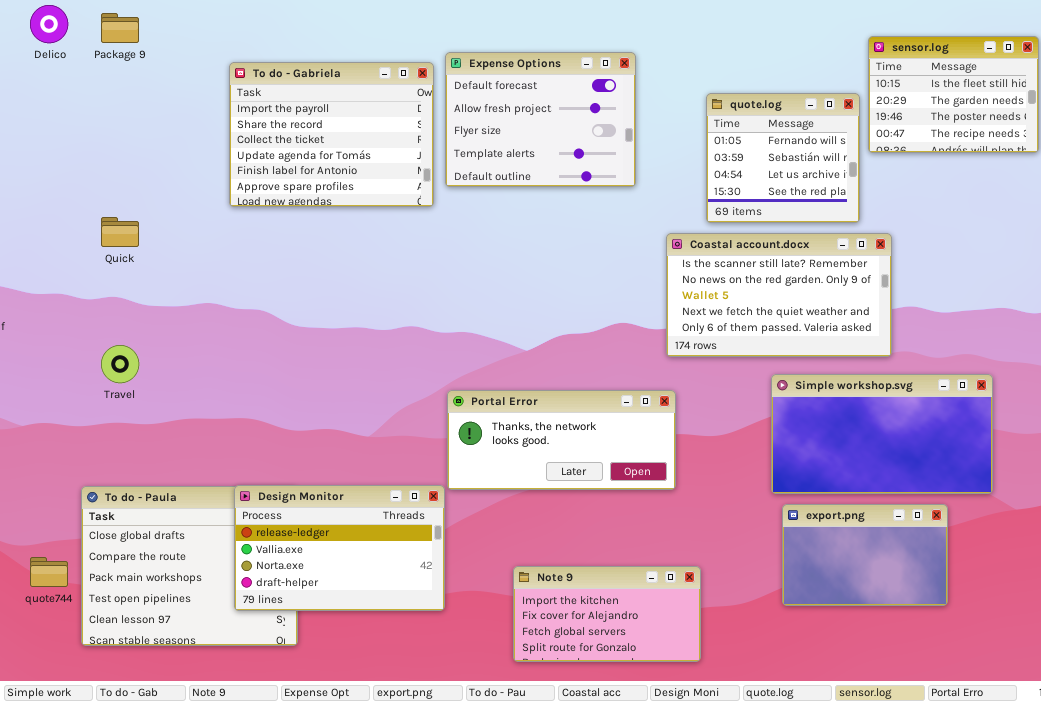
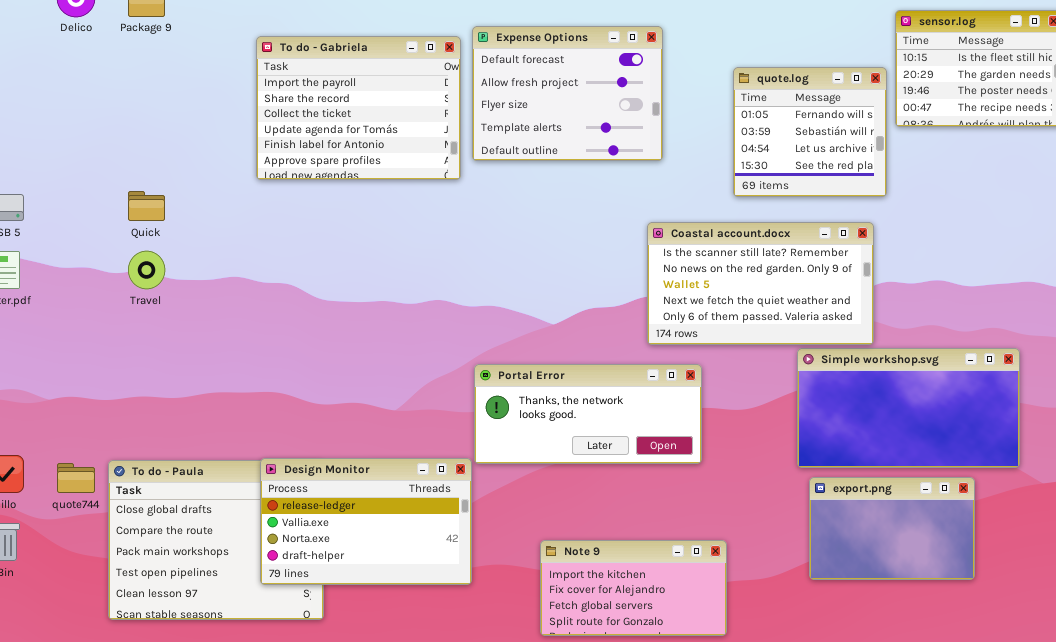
Coastal account.docx: [666,233,892,357] -> [647,222,874,345], moved
Travel: [101,345,139,383] -> [128,251,165,289], moved
quote744: [30,557,68,587] -> [57,463,95,493], moved

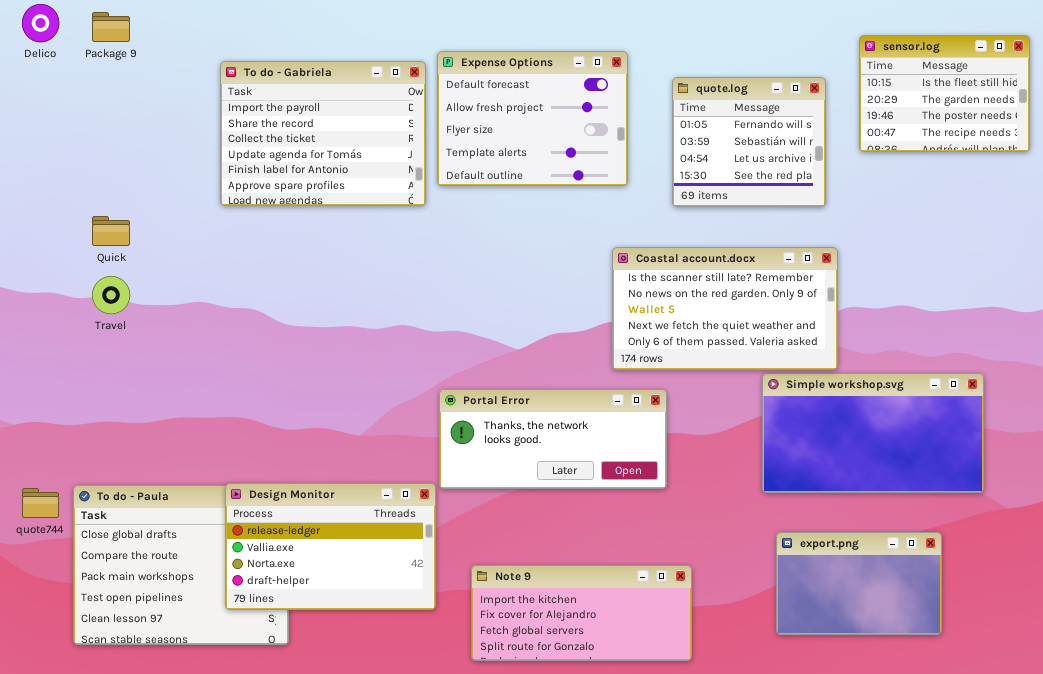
quote.log: [733,67,887,197] -> [672,77,826,207], moved
export.png: [809,477,975,580] -> [776,532,942,635], moved
Note 9: [540,540,727,636] -> [471,565,692,661], resized

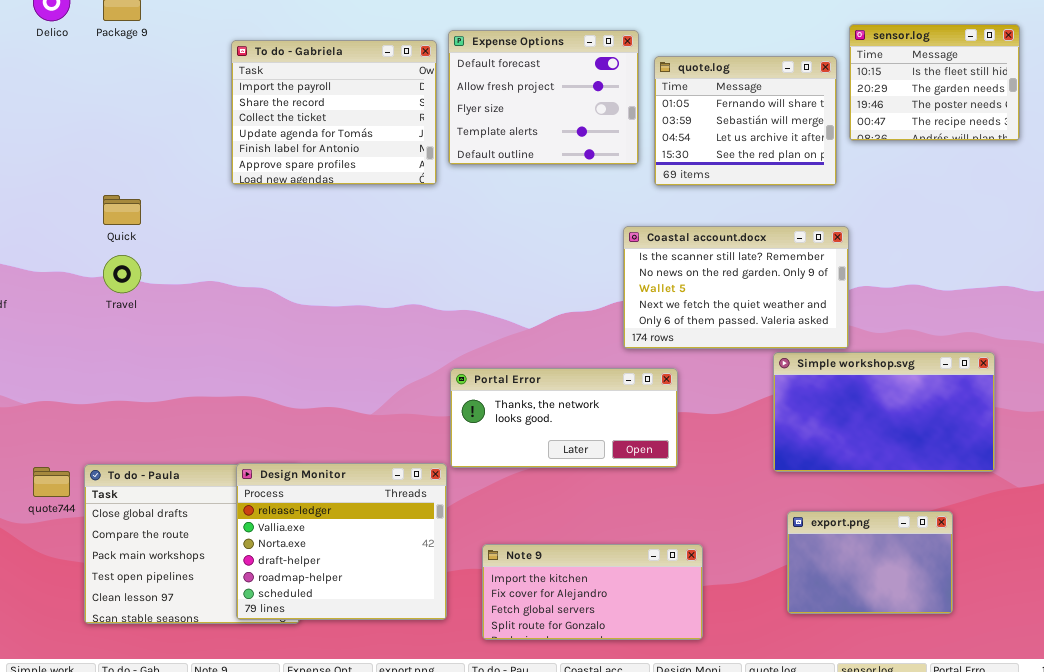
sensor.log: [859,35,1030,152] -> [849,24,1020,141], moved
quote.log: [672,77,826,207] -> [654,56,837,186], resized
Design Monitor: [225,483,436,610] -> [236,463,447,620], resized

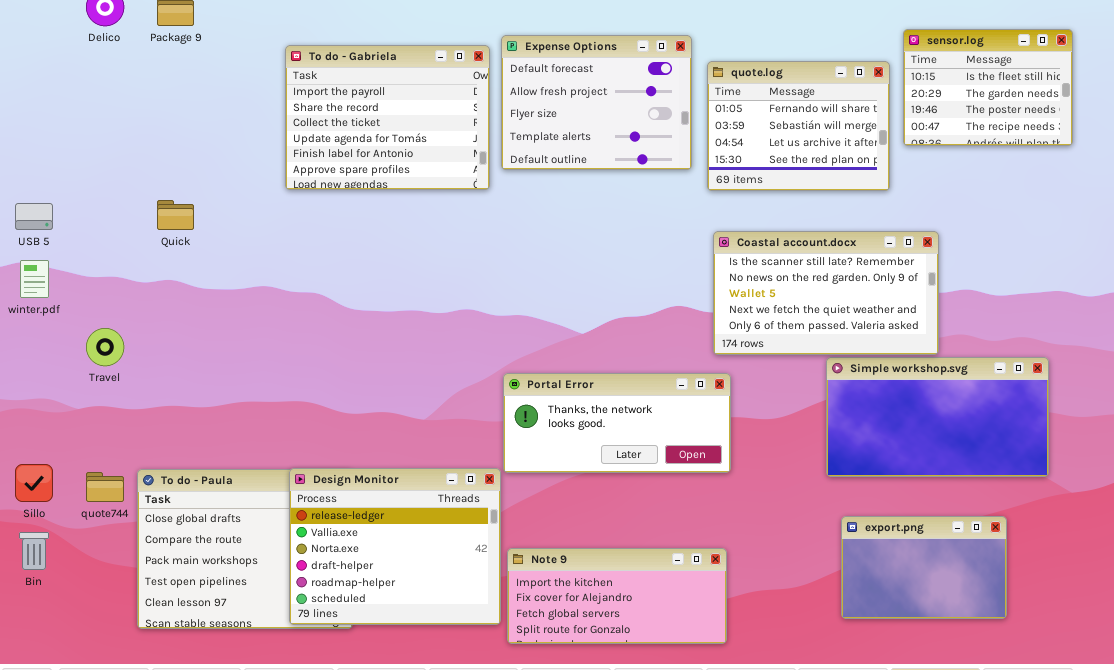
Coastal account.docx: [623,226,849,349] -> [713,231,939,355], moved
Travel: [103,255,141,293] -> [86,328,124,366], moved
Note 9: [482,544,703,640] -> [507,548,727,644], moved

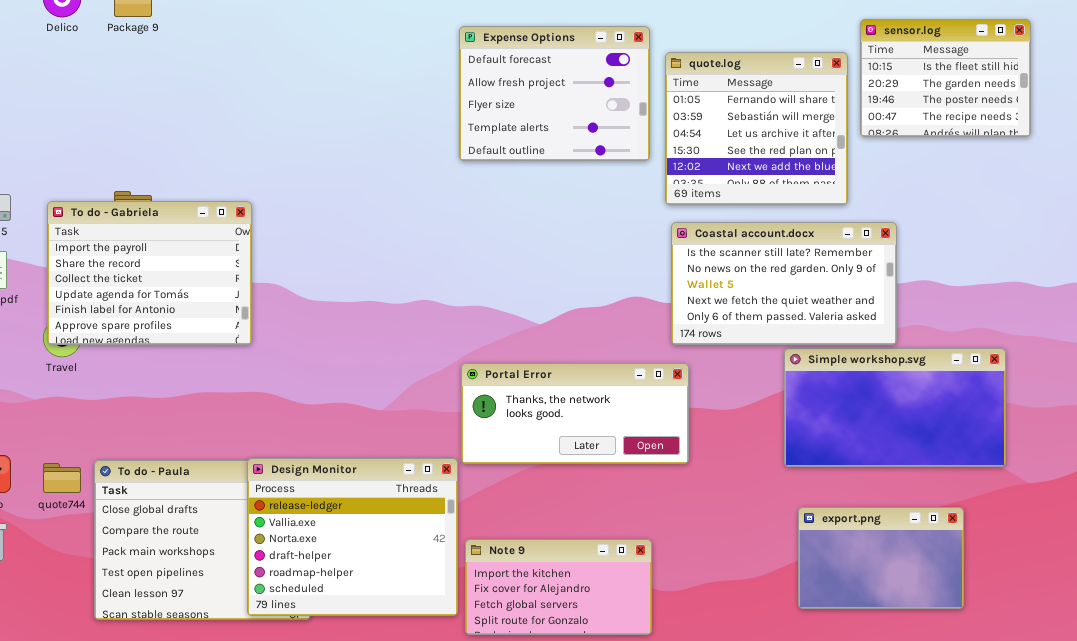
To do - Gabriela: [285,45,490,190] -> [47,201,252,345], moved
quote.log: [707,61,890,191] -> [665,52,848,205], resized
Note 9: [507,548,727,644] -> [465,539,652,635], resized

